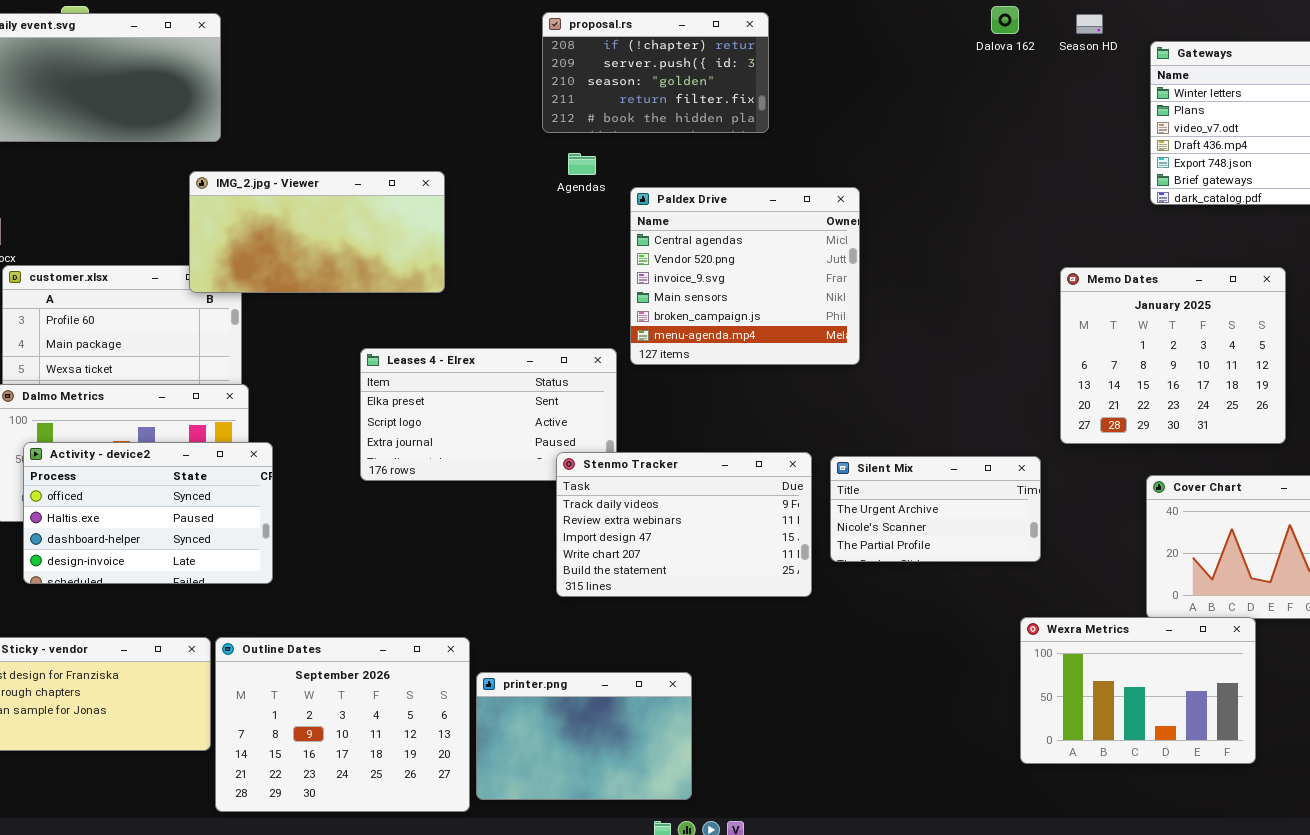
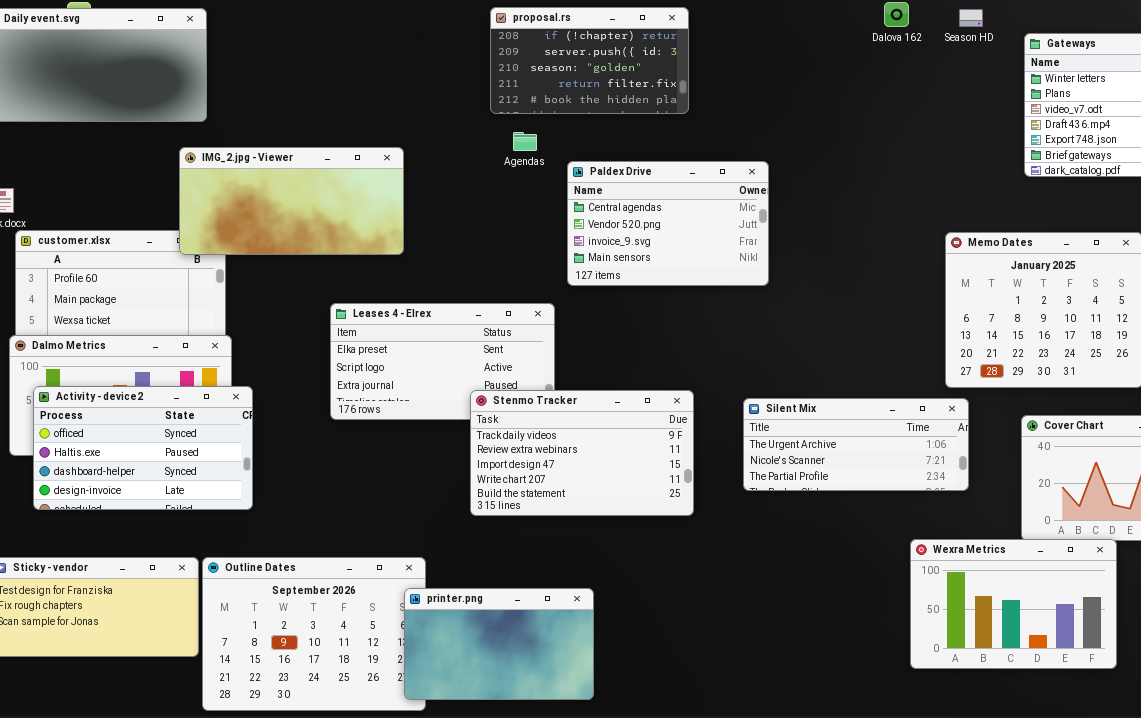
Paldex Drive: [630,187,860,365] -> [567,161,769,286], resized
Stenmo Tracker: [556,452,812,597] -> [470,390,694,516], moved
Silent Mix: [830,456,1041,562] -> [743,398,969,491], resized
printer.png: [476,672,692,800] -> [404,588,594,700], moved

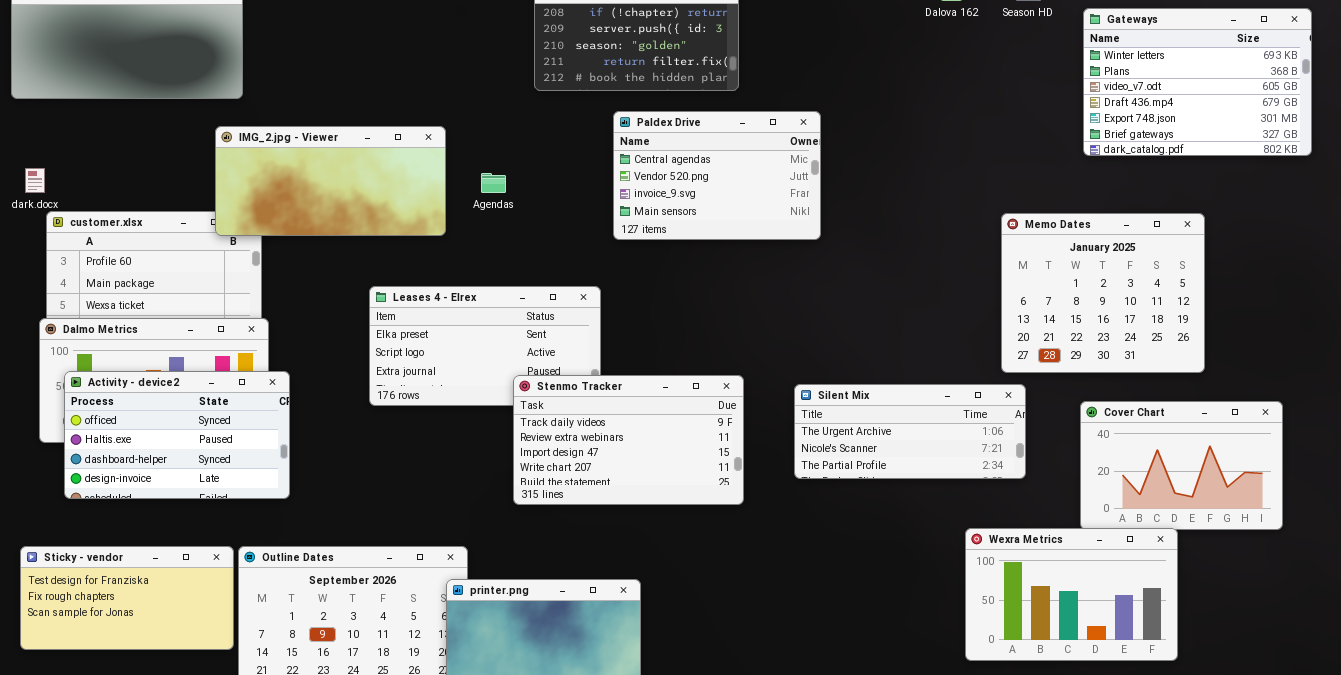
Agendas: [513,132,537,151] -> [481,173,506,193], moved
Paldex Drive: [567,161,769,286] -> [613,111,821,240], moved

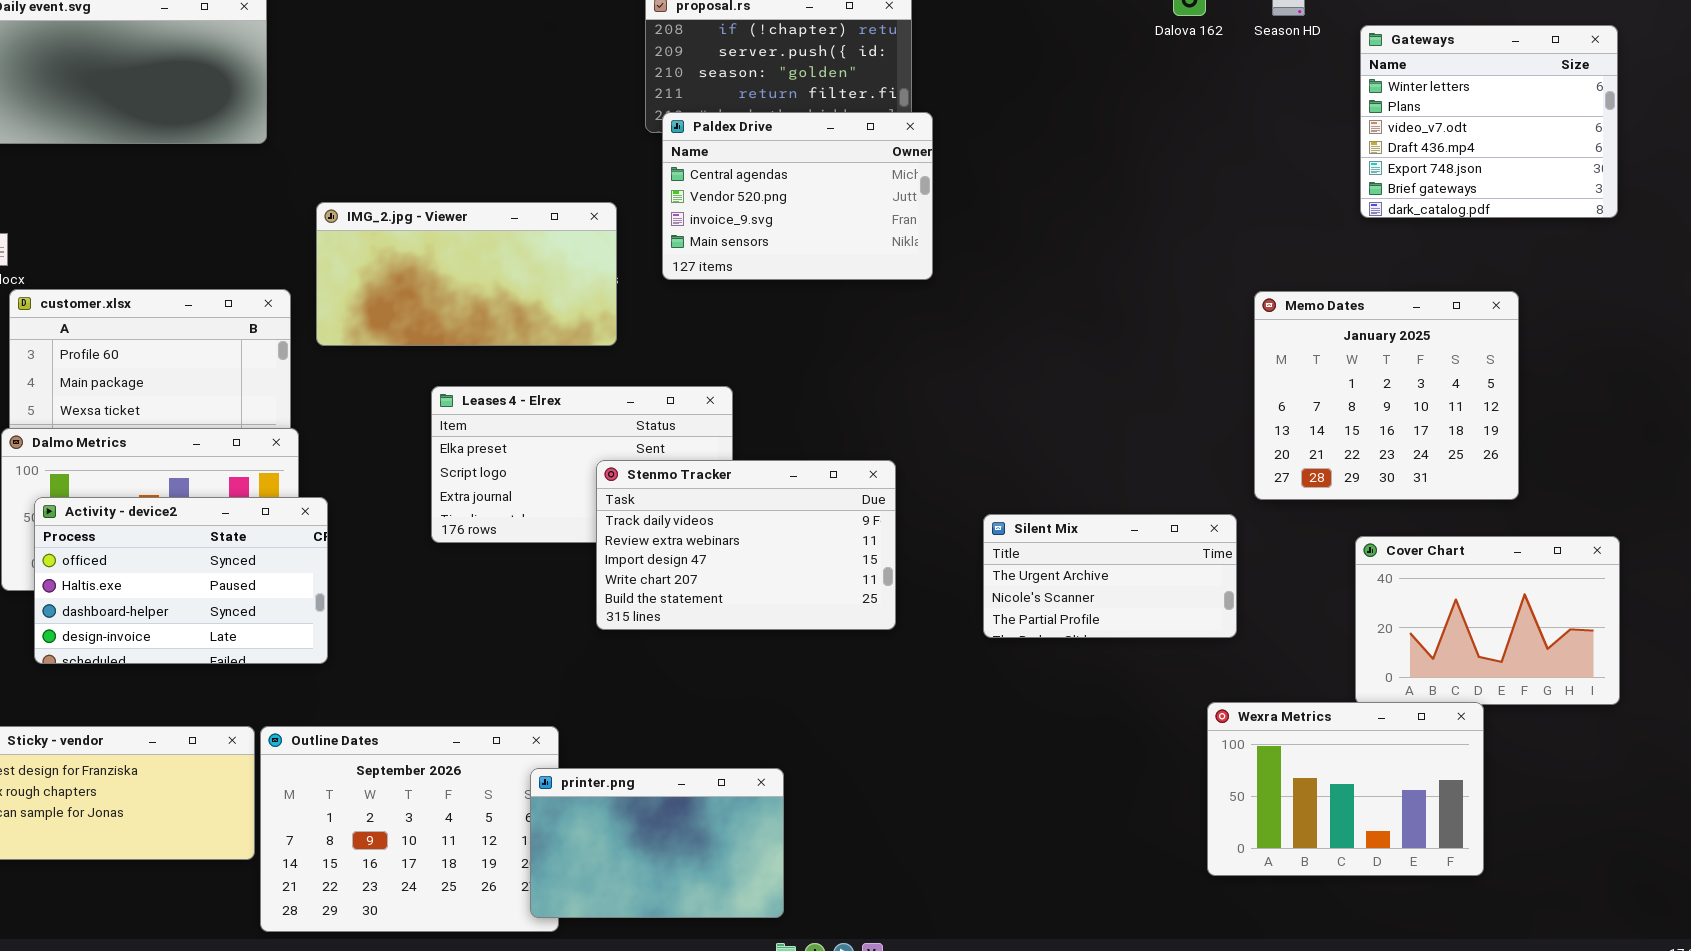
Gateways: [1083,8,1312,156] -> [1360,25,1618,218], resized
Paldex Drive: [613,111,821,240] -> [662,112,933,280], moved
IMG_2.jpg - Viewer: [215,126,446,236] -> [316,202,617,346], moved
Stenmo Tracker: [513,375,744,505] -> [596,460,896,630], moved
Silent Mix: [794,384,1026,479] -> [983,514,1237,638], resized

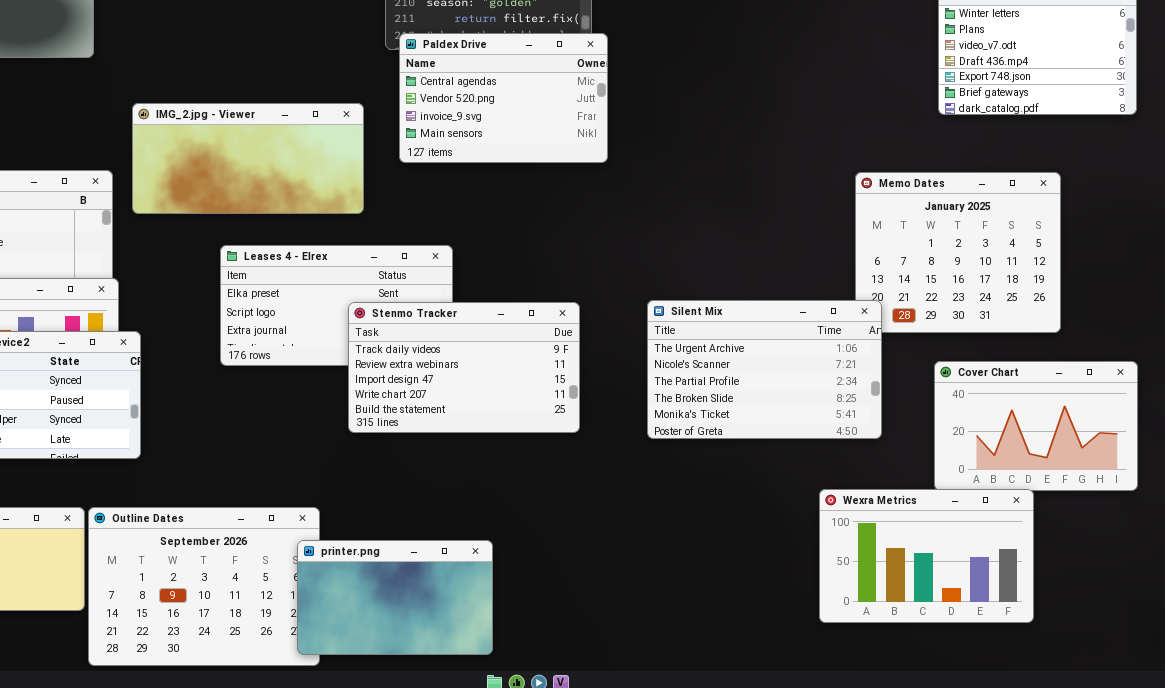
Silent Mix: [983,514,1237,638] -> [647,300,882,439], resized

